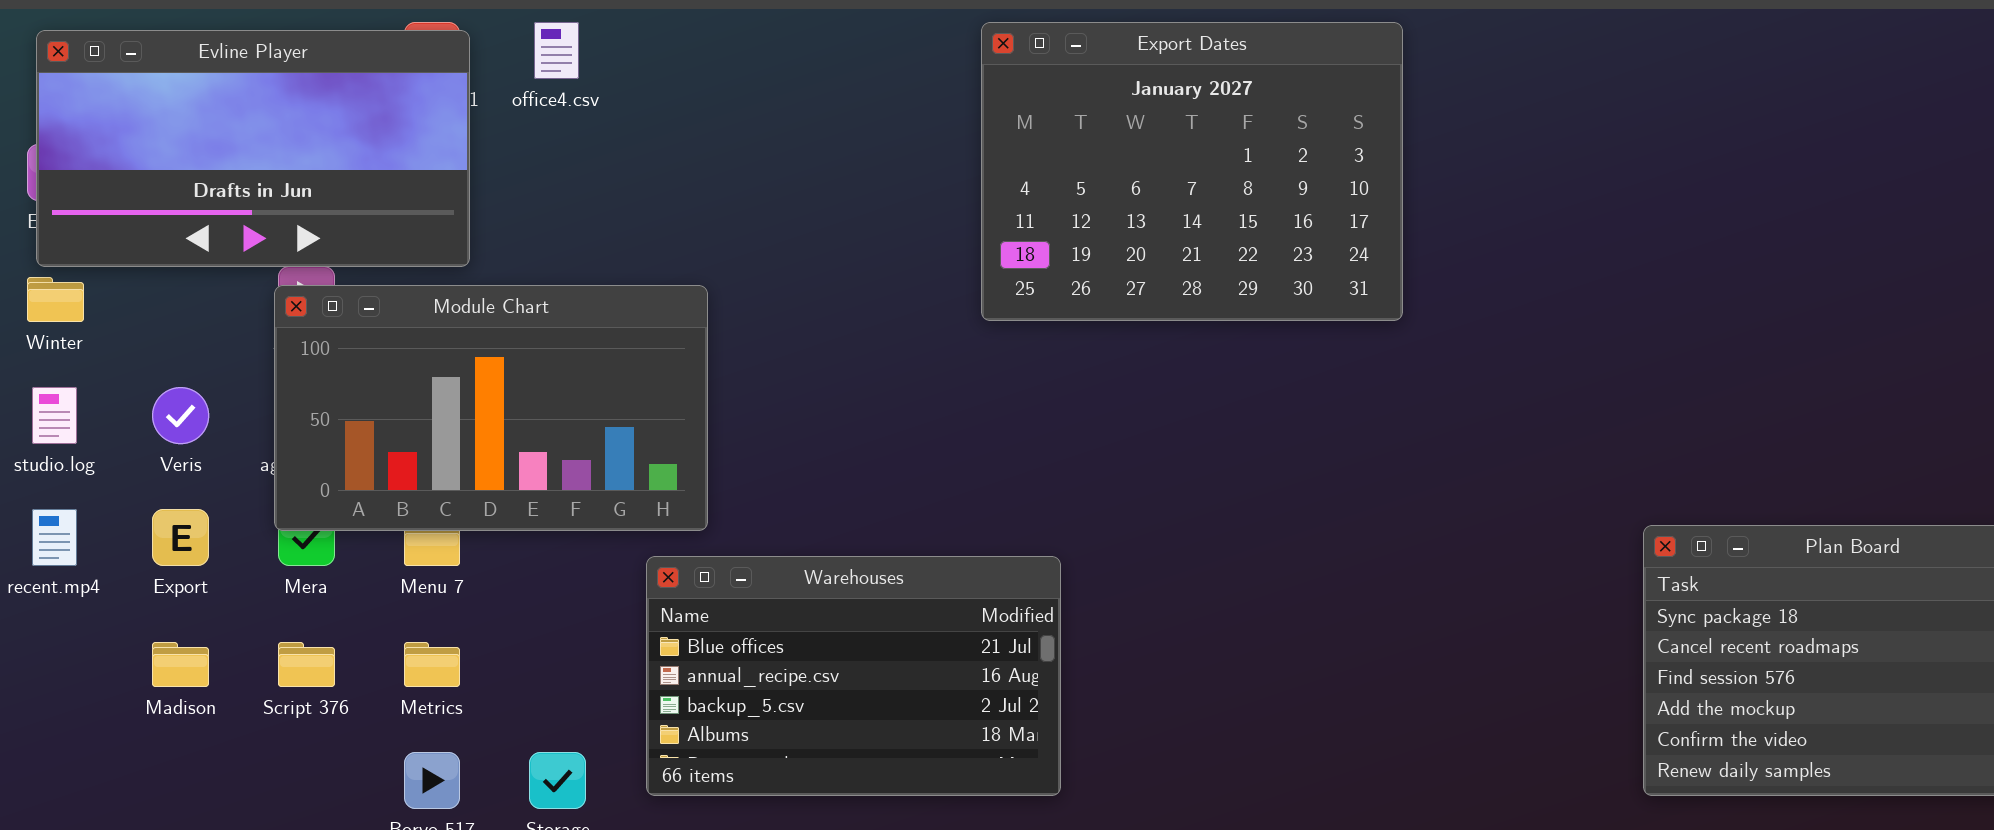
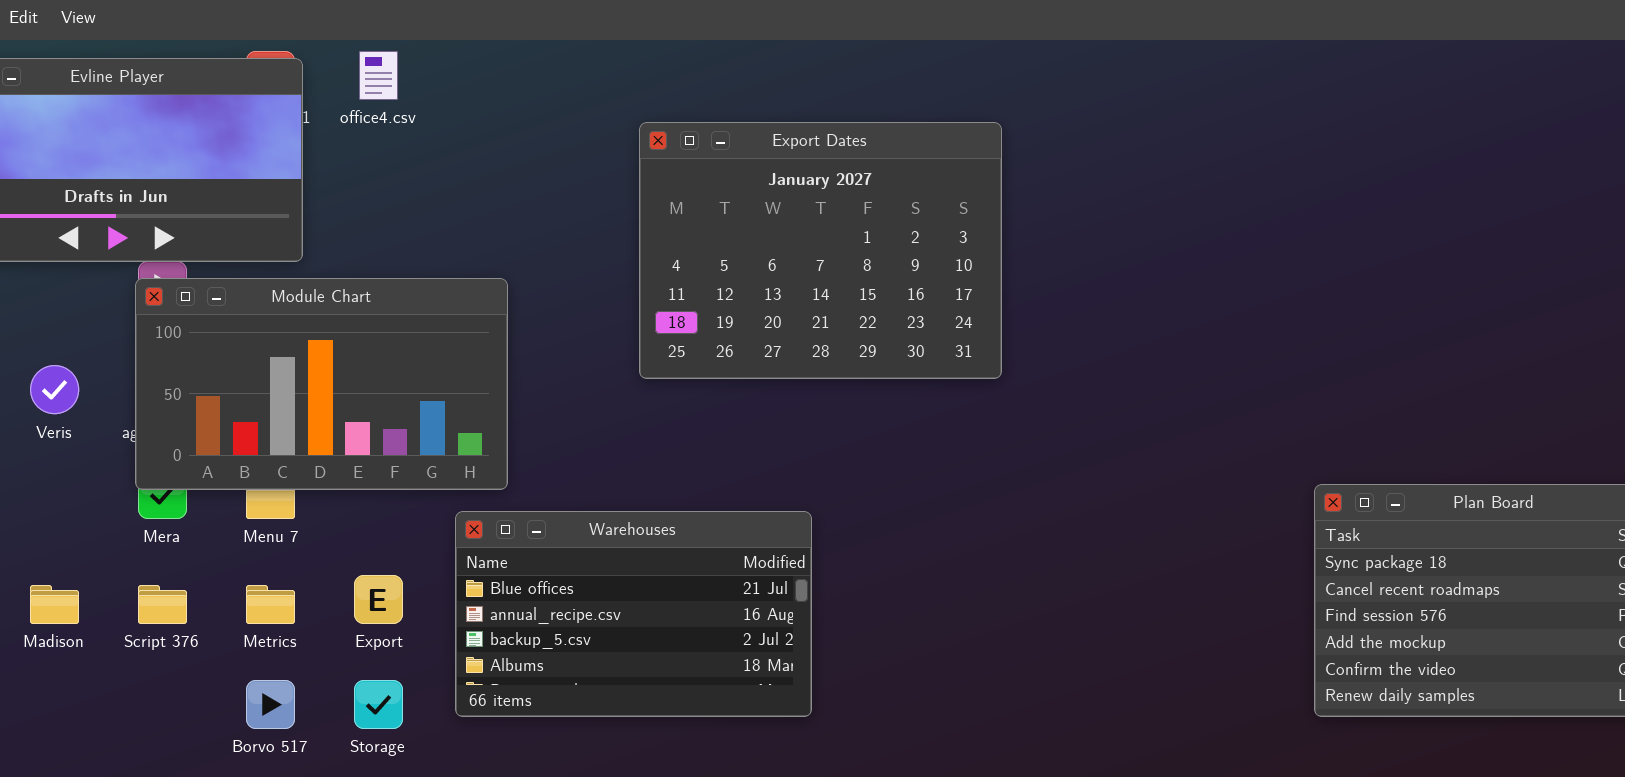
Export Dates: [981,22,1403,321] -> [639,122,1002,379], moved
Export: [152,509,209,566] -> [354,575,403,624], moved

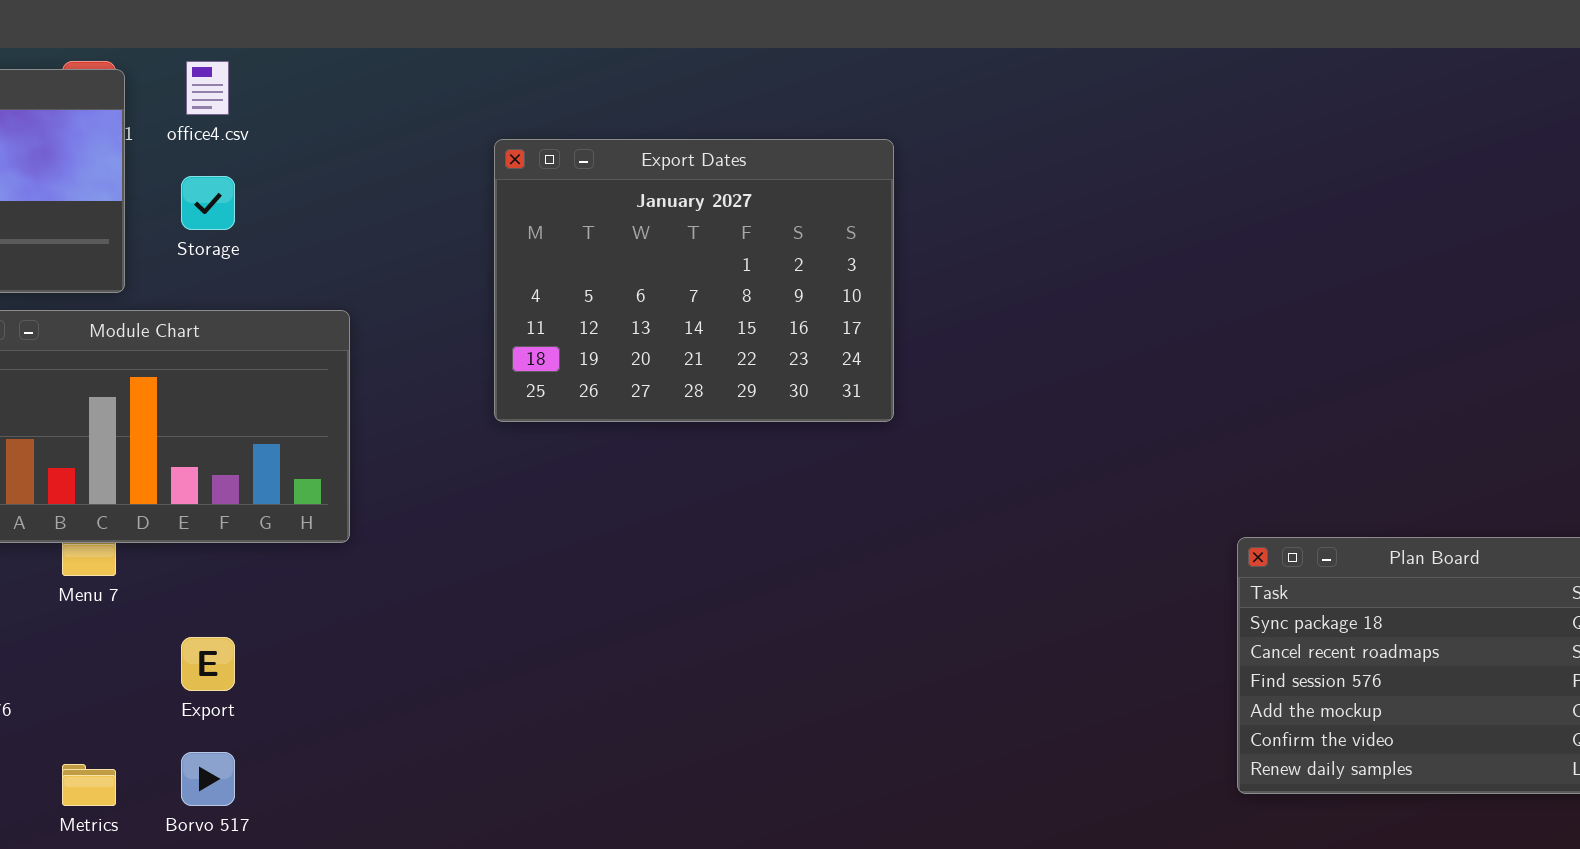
Warehouses: [455,511,812,717] -> none, closed
Metrics: [246,585,295,624] -> [62,764,116,806], moved
Borvo 517: [246,680,295,729] -> [181,752,235,806], moved
Storage: [354,680,403,729] -> [181,176,235,230], moved

